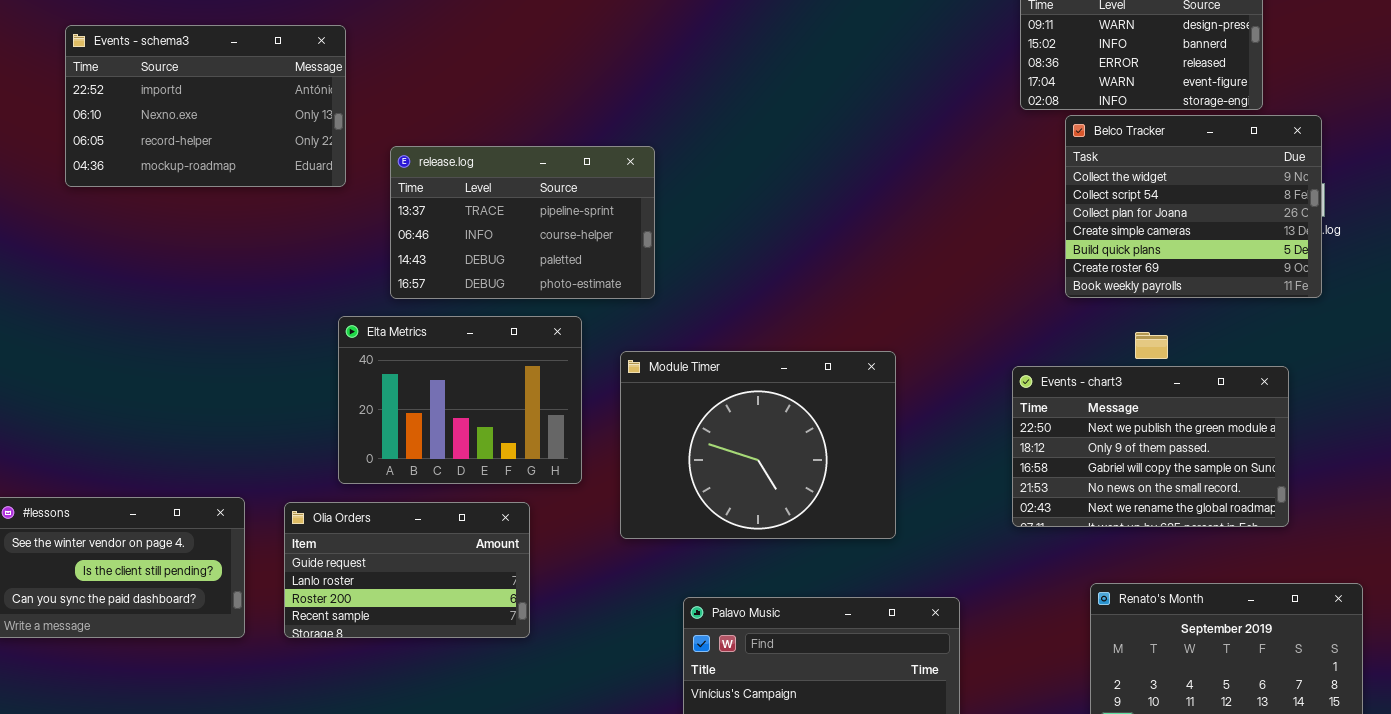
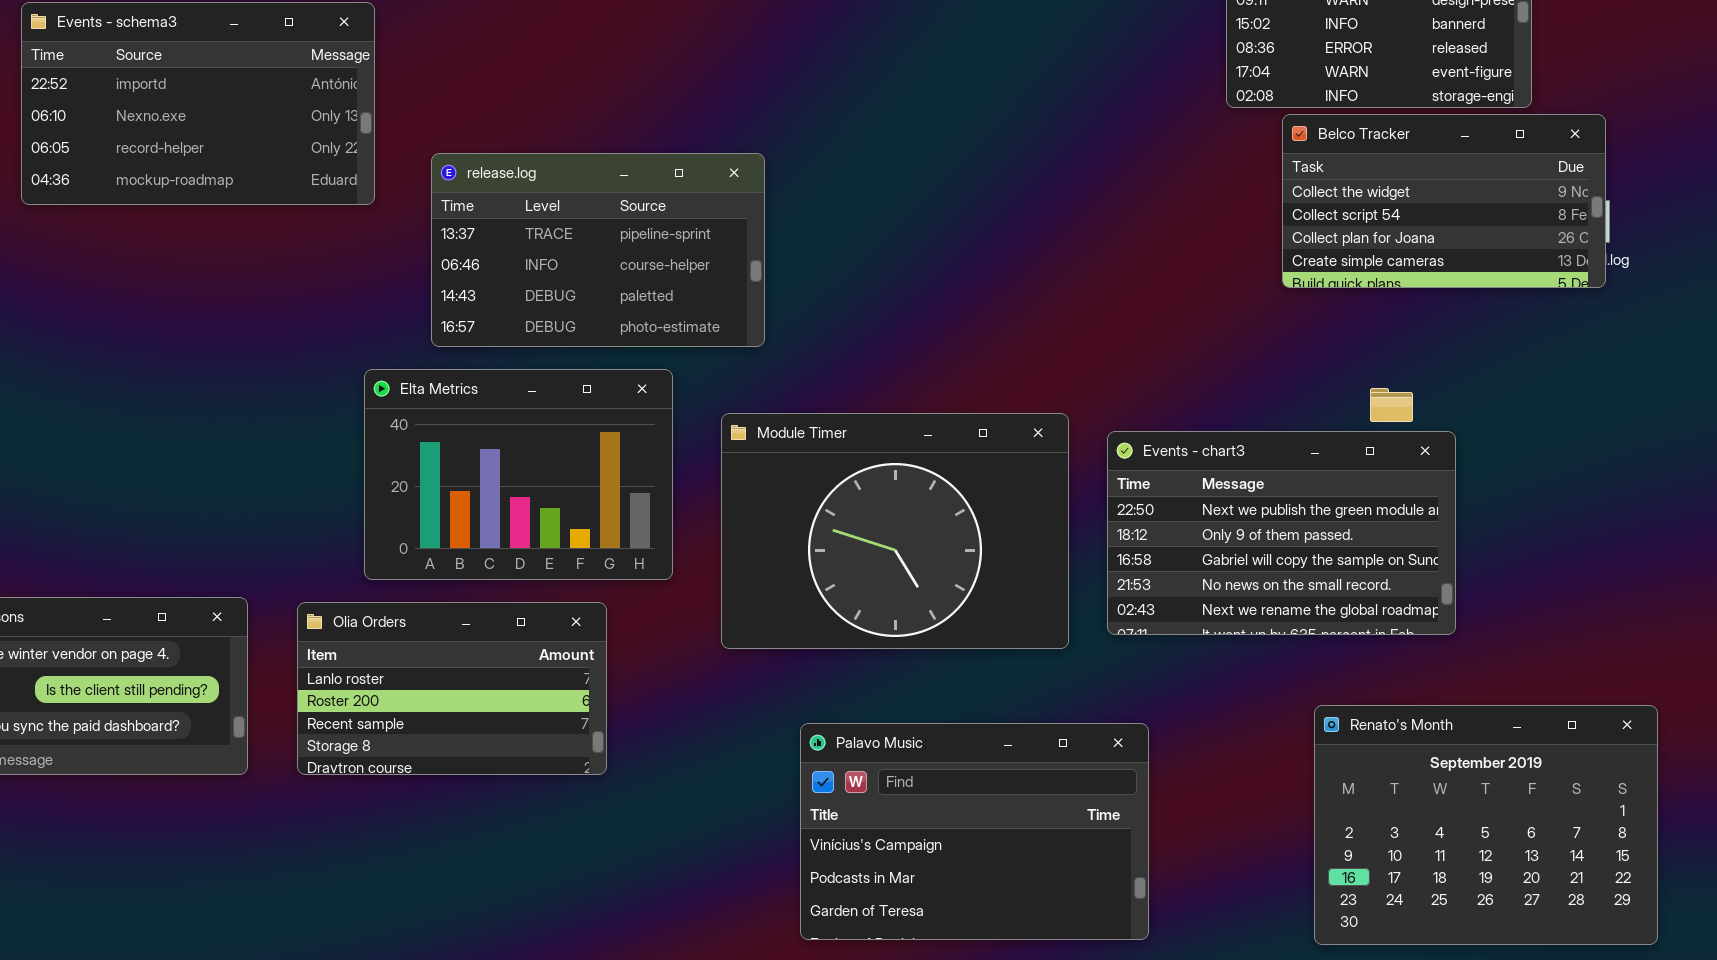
Belco Tracker: [1065,115,1322,298] -> [1282,114,1606,288], resized
Events - chart3: [1012,366,1289,527] -> [1107,431,1456,635], moved
Olia Orders: [284,502,530,638] -> [297,602,607,775], scrolled down 1 row

